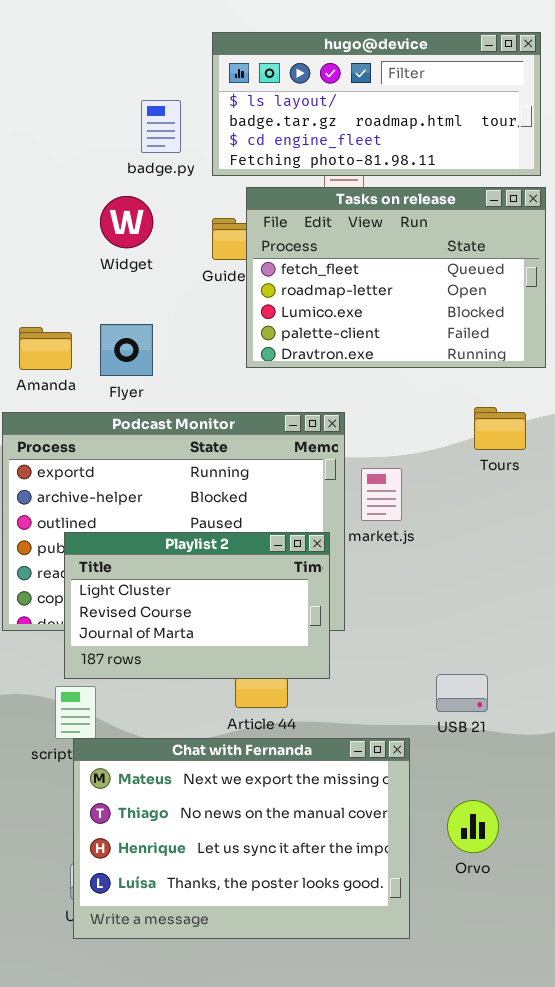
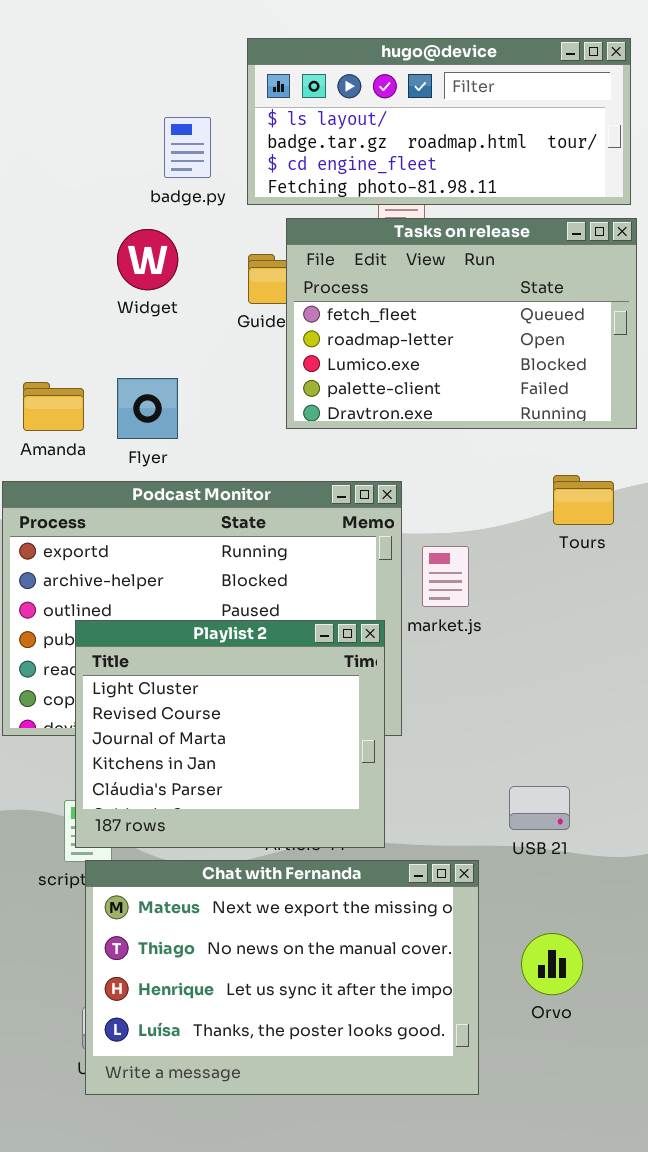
Playlist 2: [64,532,330,679] -> [75,620,385,848], resized

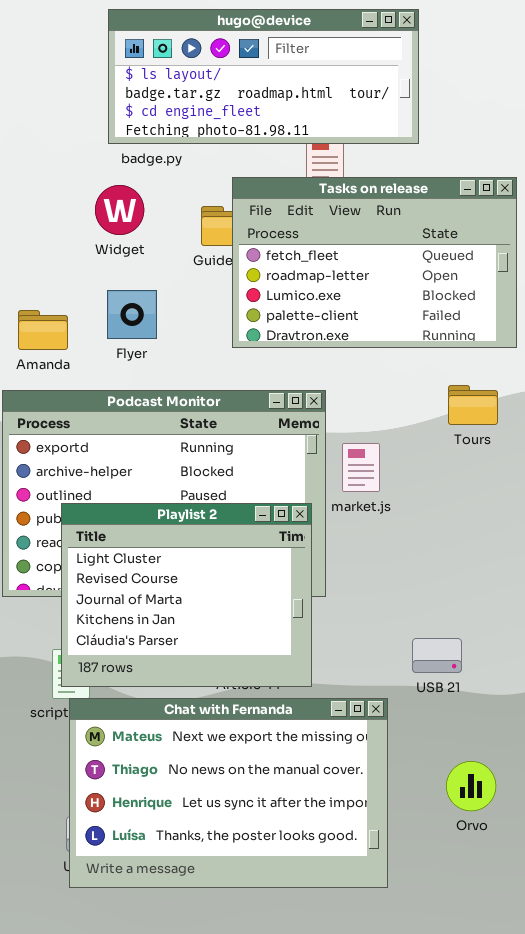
hugo@device: [247,38,631,205] -> [108,9,419,144], moved
Flyer: [117,378,178,439] -> [107,290,157,339], moved
Orvo: [521,933,583,995] -> [446,761,496,811], moved

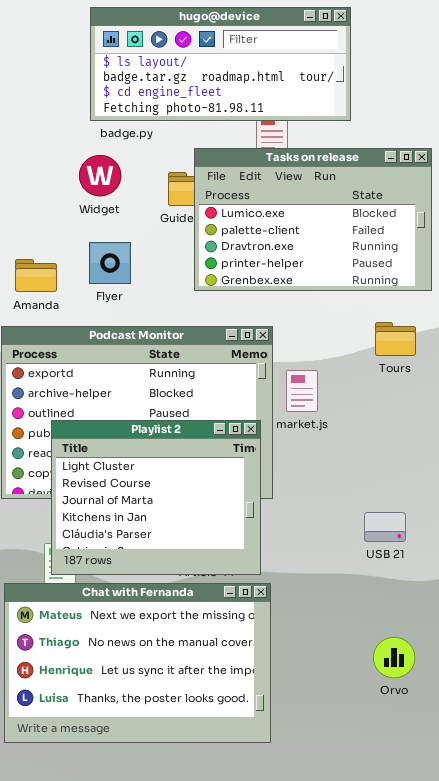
Tasks on release: [232,177,517,348] -> [194,148,432,291], scrolled down 2 rows
USB 21: [412,638,462,673] -> [364,512,406,542], moved
Chat with Fernanda: [69,698,388,888] -> [4,583,271,743], moved

